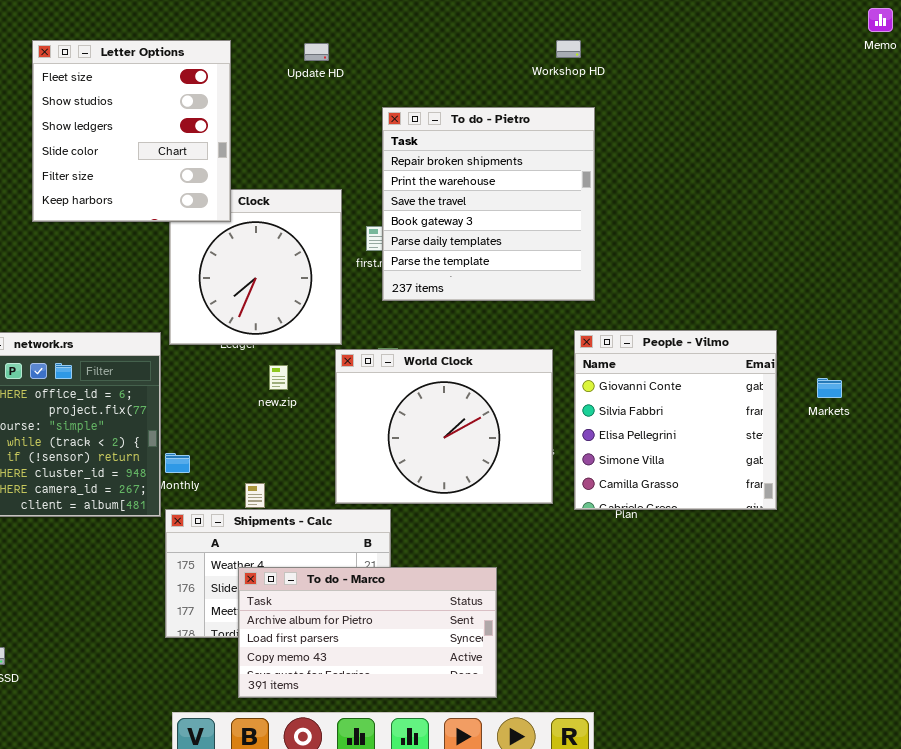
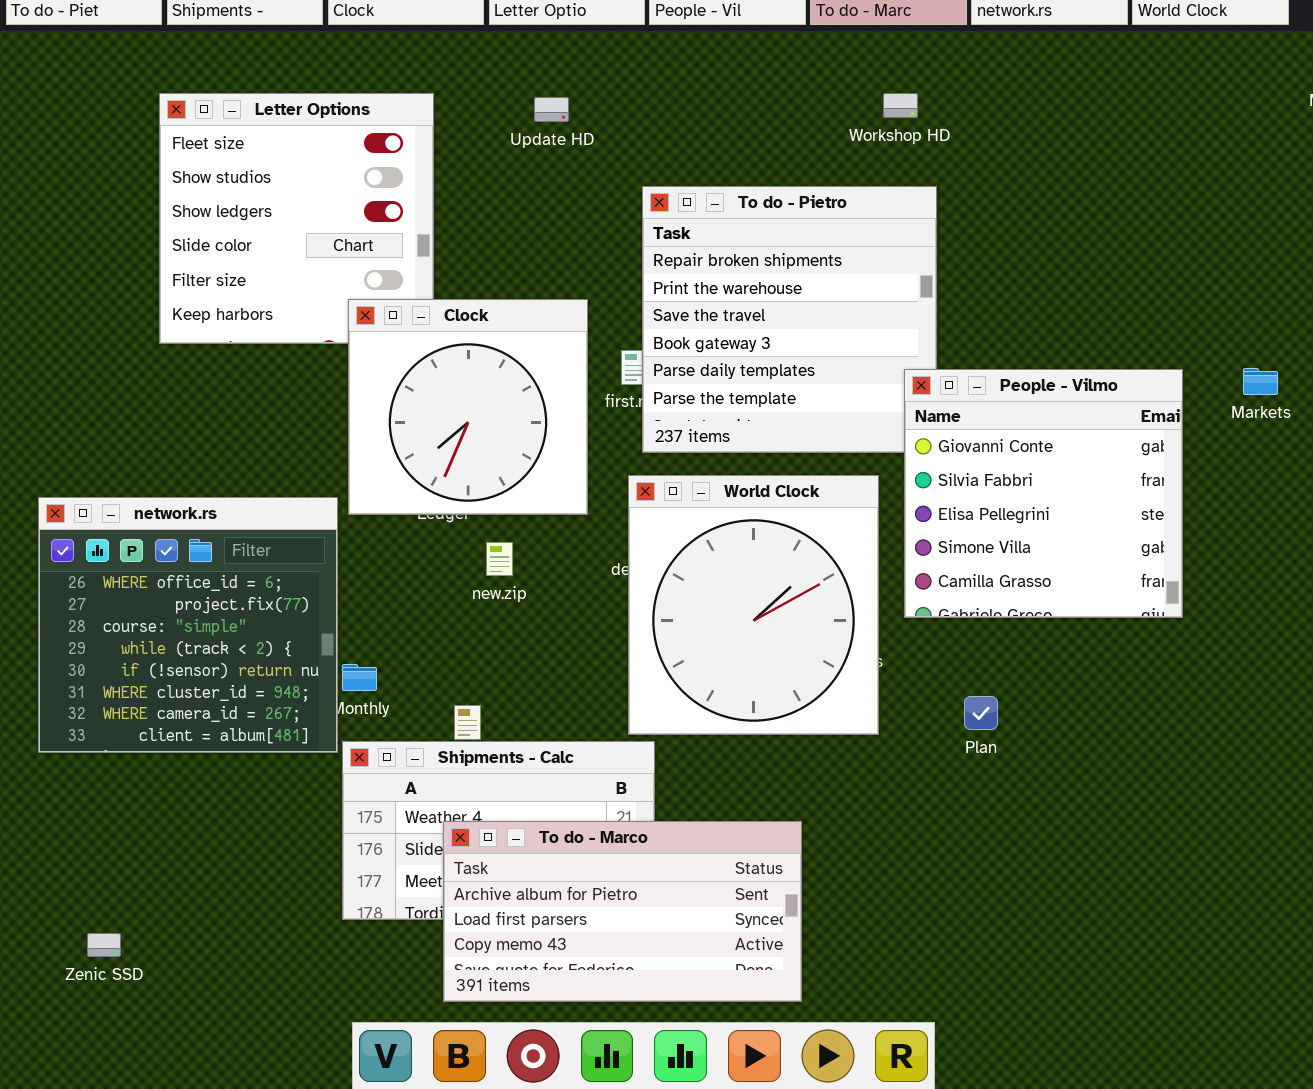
Clock: [169,189,342,345] -> [348,299,588,515], raised
People - Vilmo: [574,330,777,510] -> [904,369,1183,618], moved
World Clock: [335,349,553,504] -> [628,475,879,735], resized
Markets: [817,378,842,398] -> [1243,368,1278,395], moved

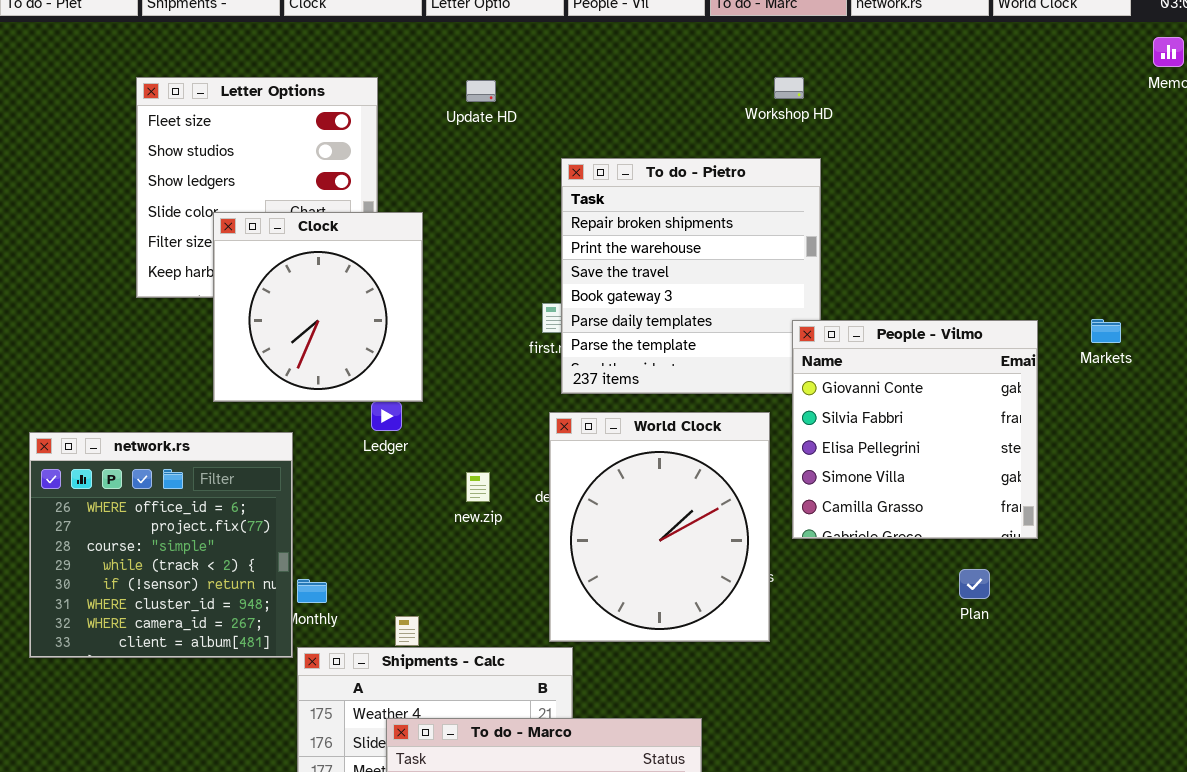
Clock: [348,299,588,515] -> [213,212,423,402], moved
new.zip: [486,542,513,576] -> [466,472,490,502], moved
Plan: [964,696,998,730] -> [959,569,990,599], moved

